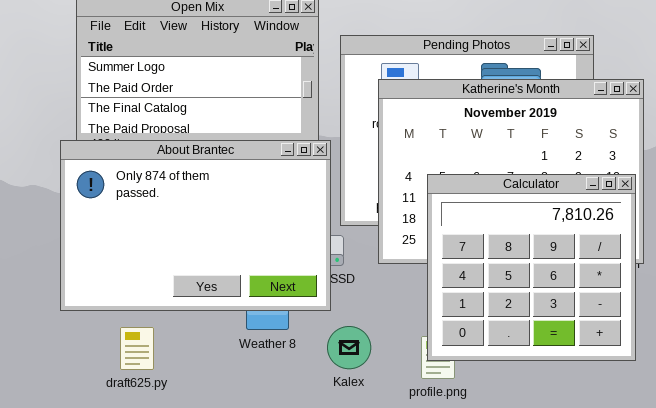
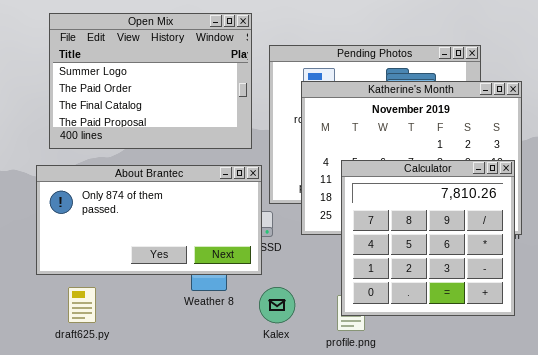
About Brantec: [60,140,331,311] -> [36,165,262,275], resized
draft625.py: [120,327,154,370] -> [68,287,96,323], moved

